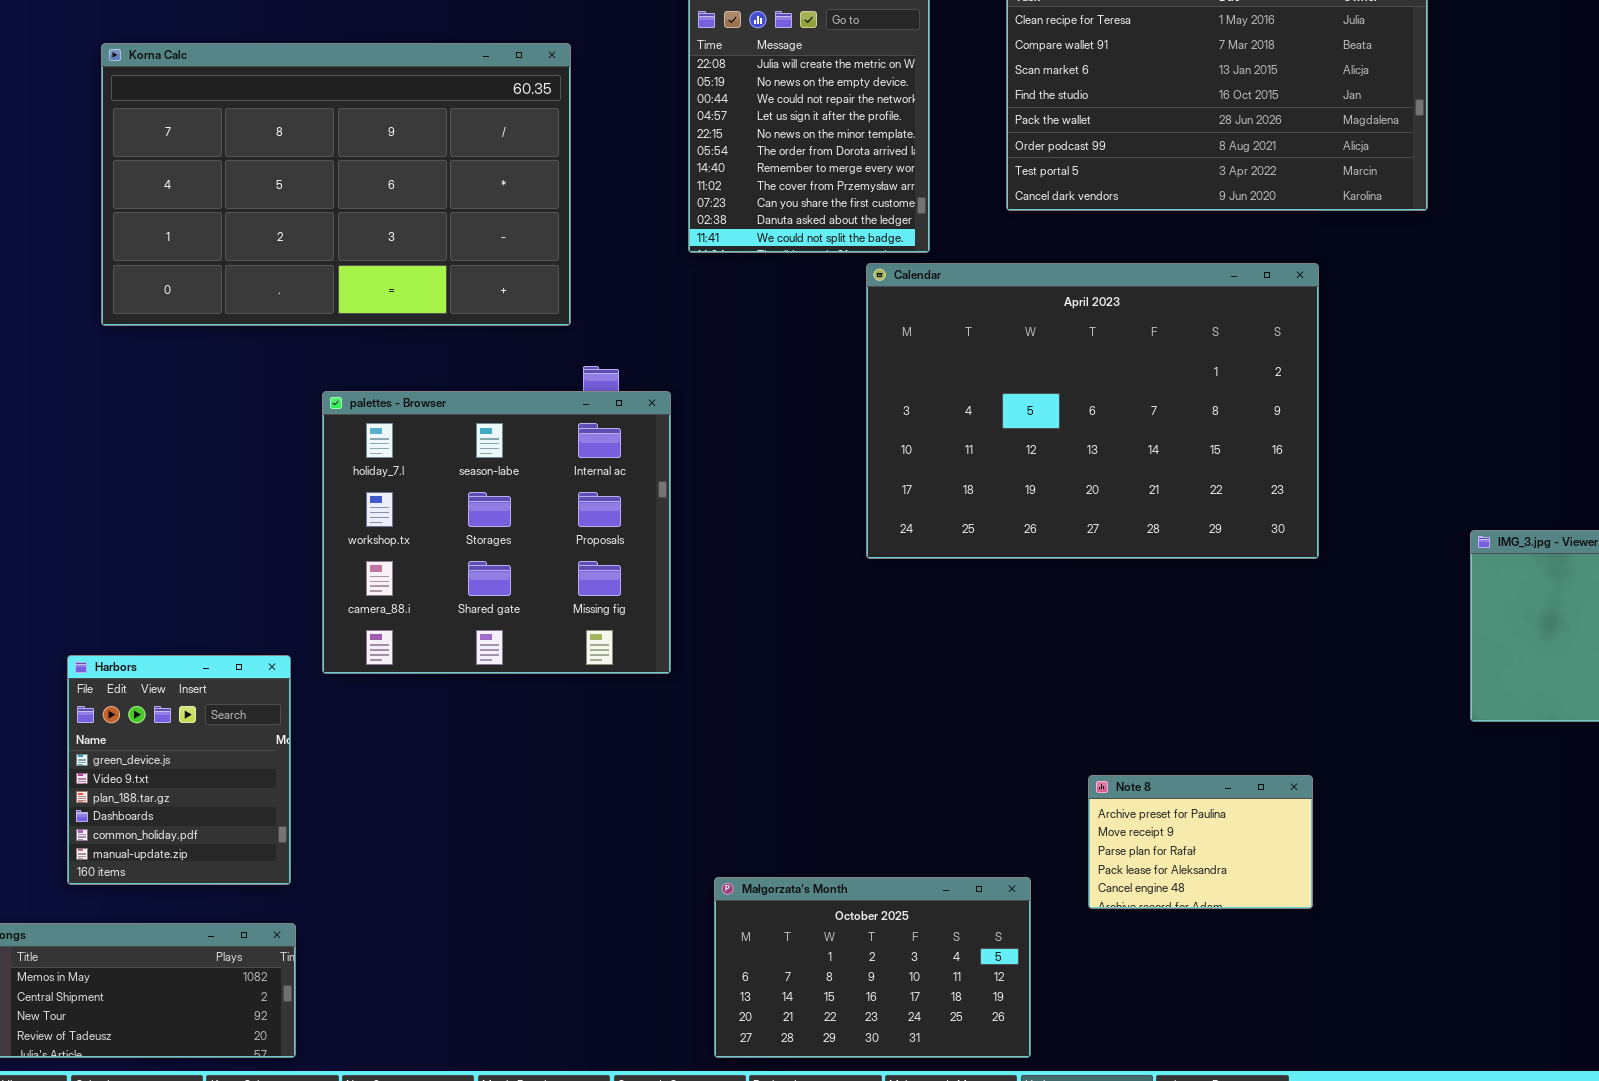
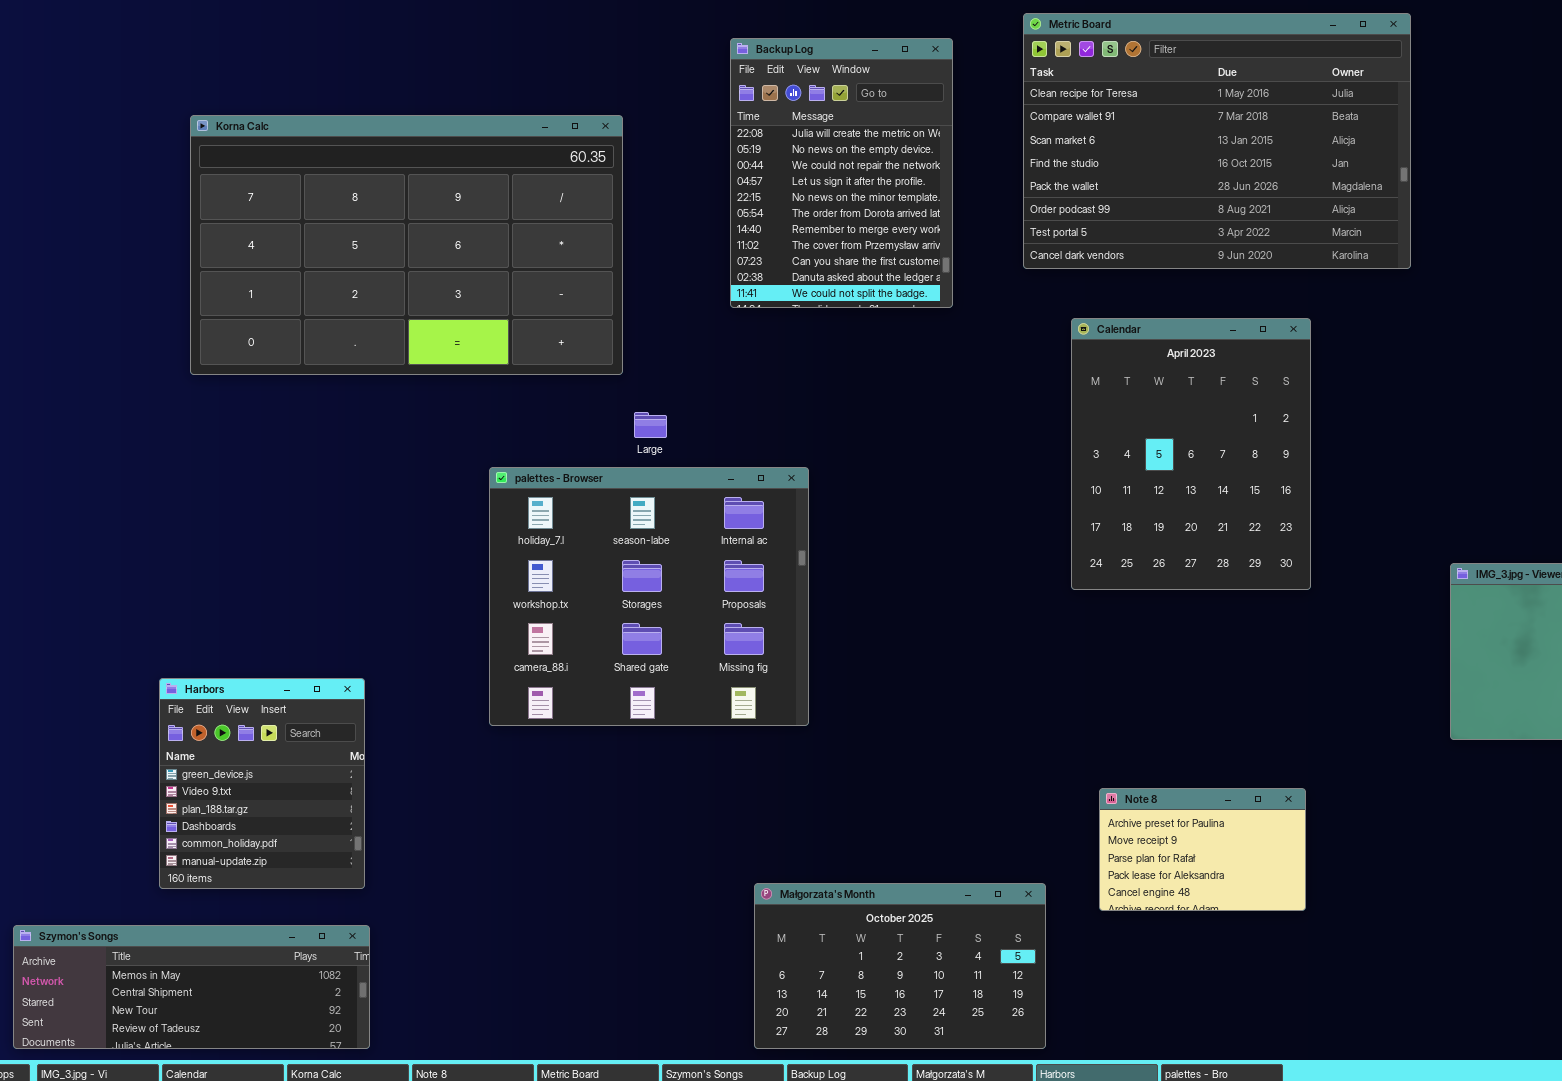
Calendar: [866,263,1319,559] -> [1071,318,1311,590], resized
palettes - Browser: [322,391,671,674] -> [489,467,809,726], moved

